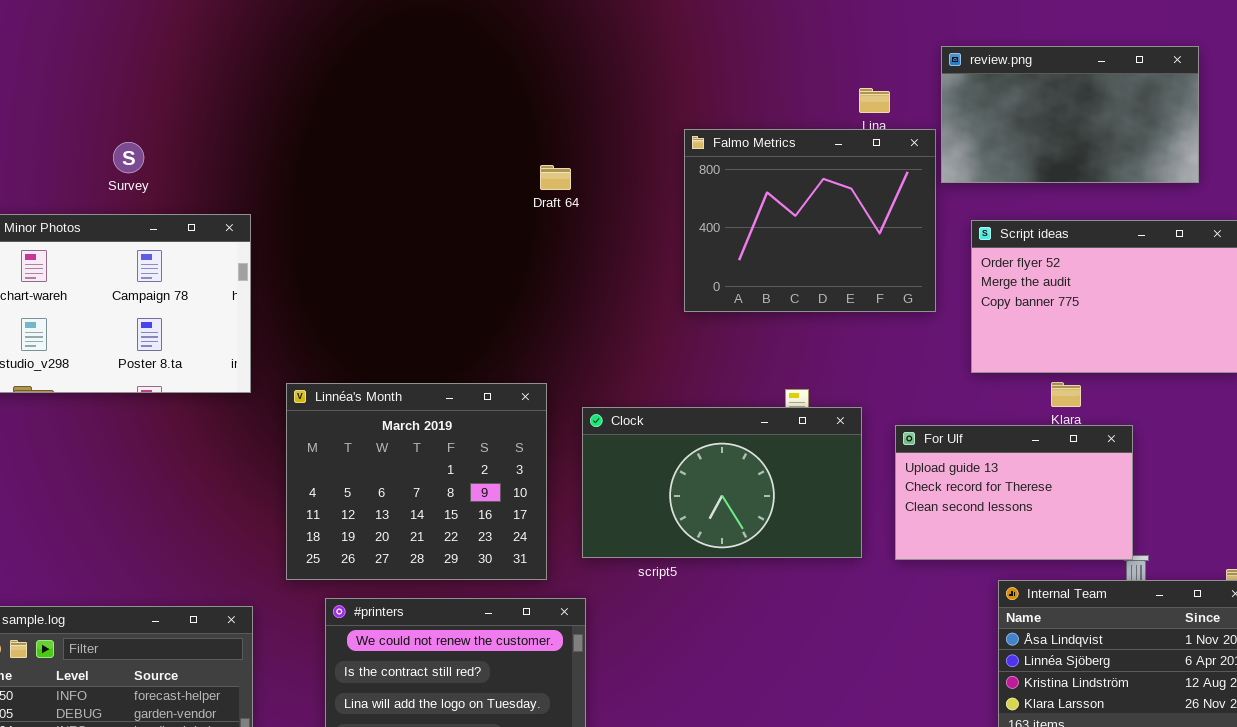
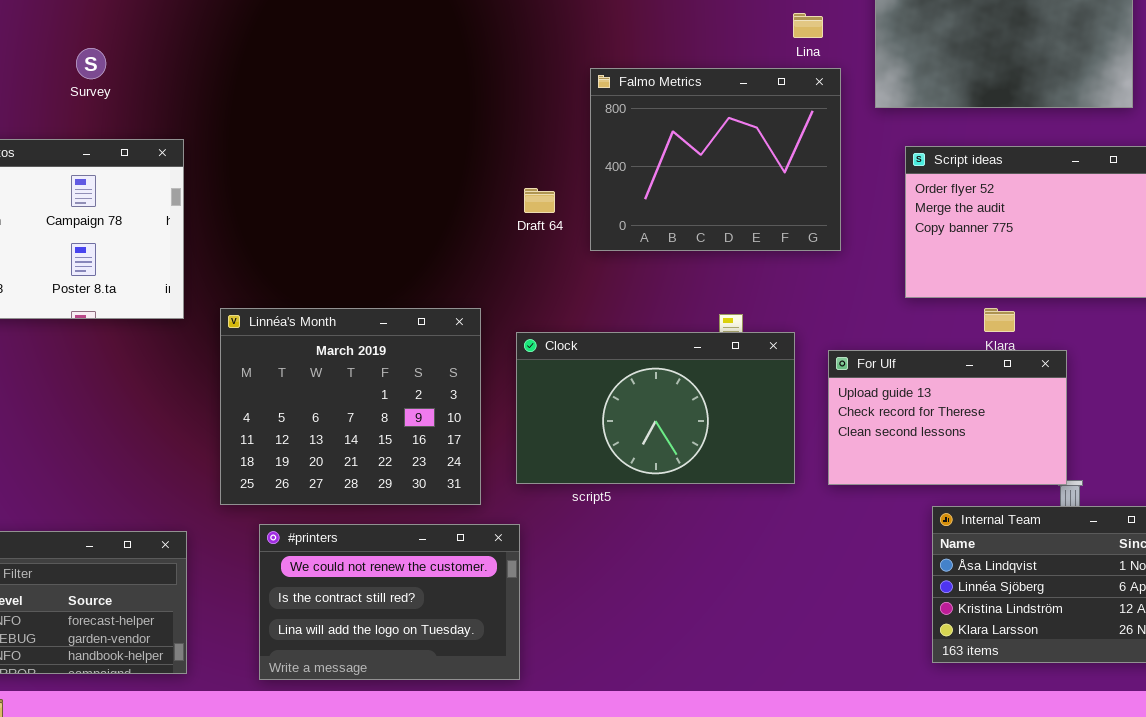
Falmo Metrics: [684,129,936,312] -> [590,68,841,251], moved
Survey: [113,142,144,173] -> [76,48,106,79], moved
Draft 64: [540,165,571,190] -> [524,188,555,213], moved

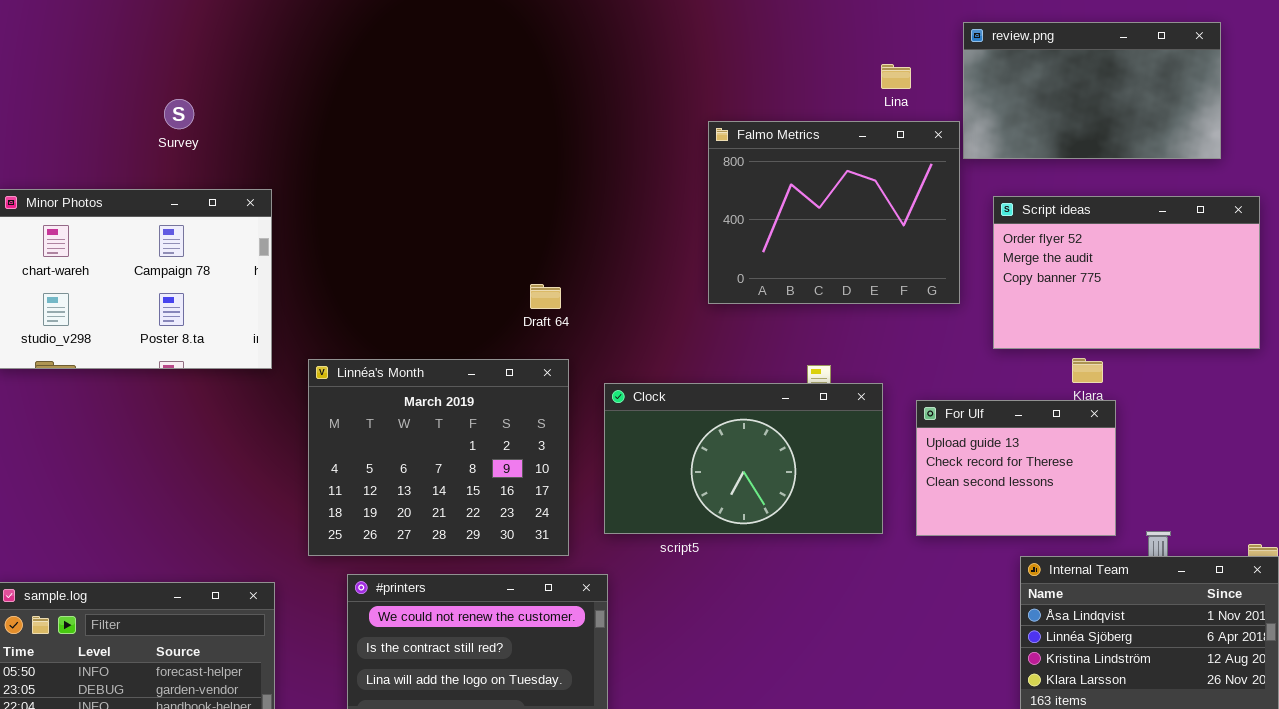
Falmo Metrics: [590,68,841,251] -> [708,121,960,304], moved
Draft 64: [524,188,555,213] -> [530,284,561,309], moved
For Ulf: [828,350,1067,485] -> [916,400,1116,536], resized

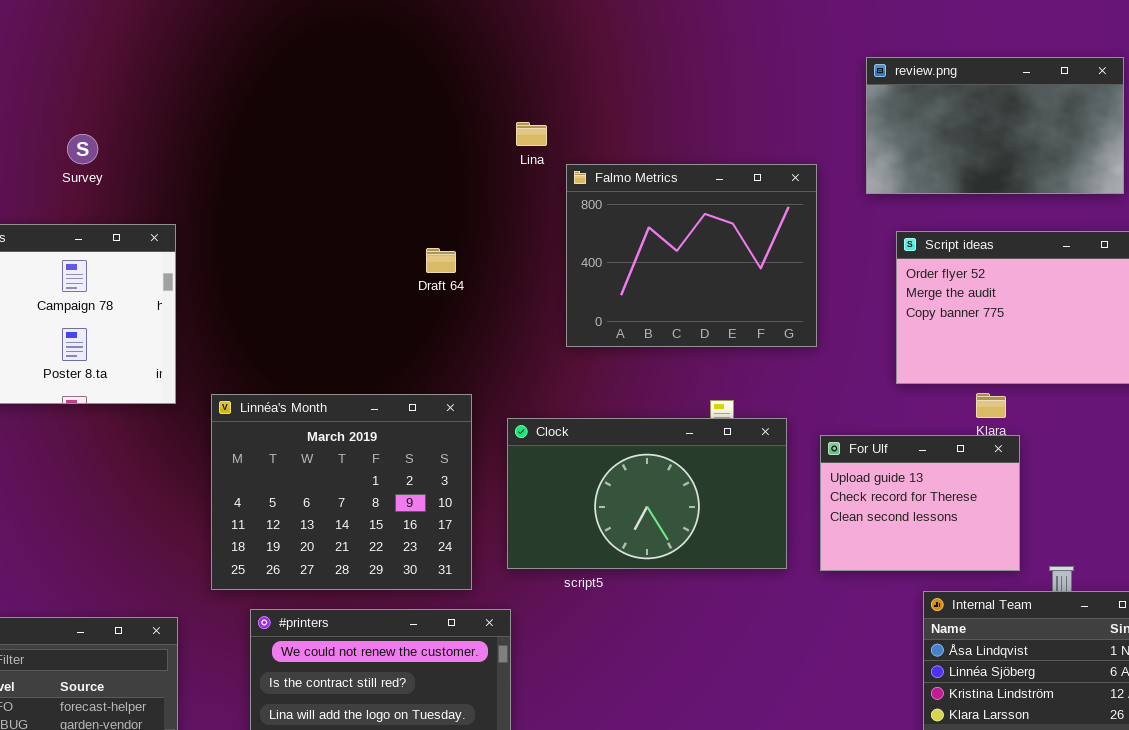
Lina: [881,64,911,89] -> [516,122,547,146], moved
Falmo Metrics: [708,121,960,304] -> [566,164,817,347], moved
Draft 64: [530,284,561,309] -> [426,248,456,273], moved

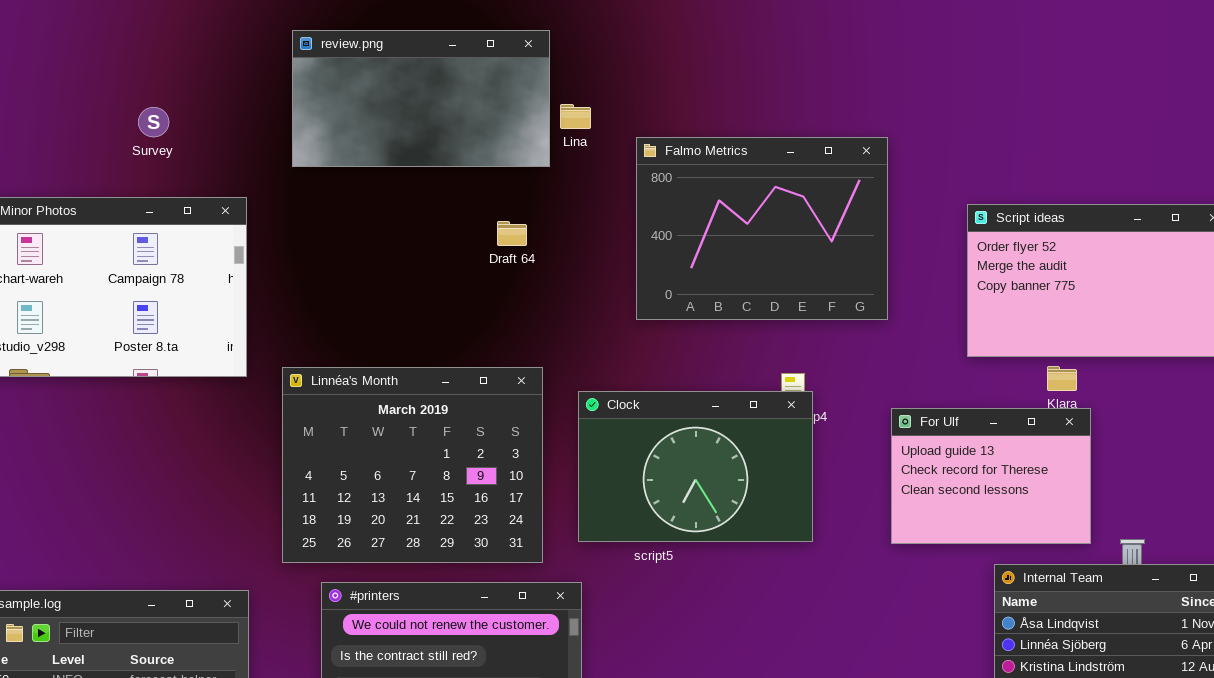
review.png: [866,57,1124,194] -> [292,30,550,167], moved
Lina: [516,122,547,146] -> [560,104,591,129], moved
Clock: [507,418,787,569] -> [578,391,813,542], resized

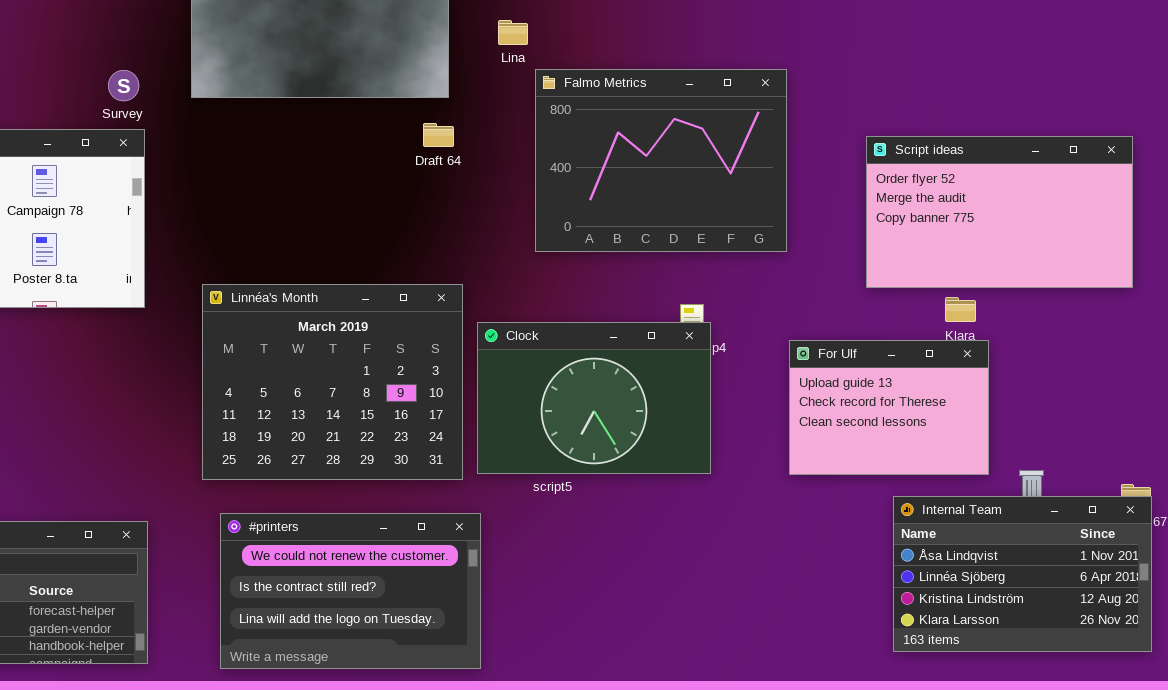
Lina: [560,104,591,129] -> [498,20,528,45], moved
Survey: [138,107,169,137] -> [108,70,139,101], moved
Draft 64: [497,221,527,246] -> [423,123,454,147], moved
Linnéa's Month: [282,367,543,563] -> [202,284,463,480], moved

